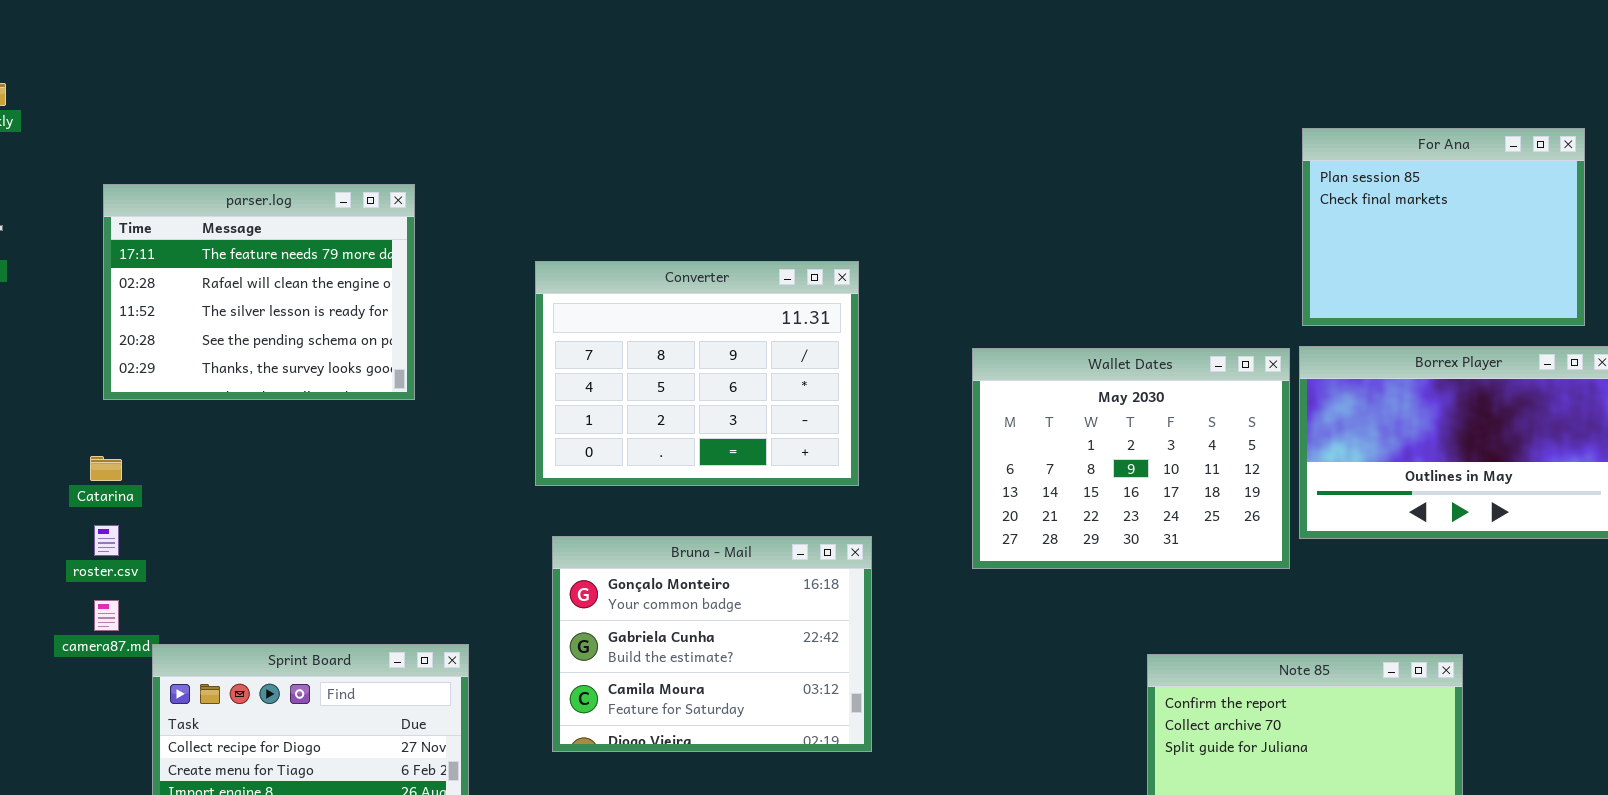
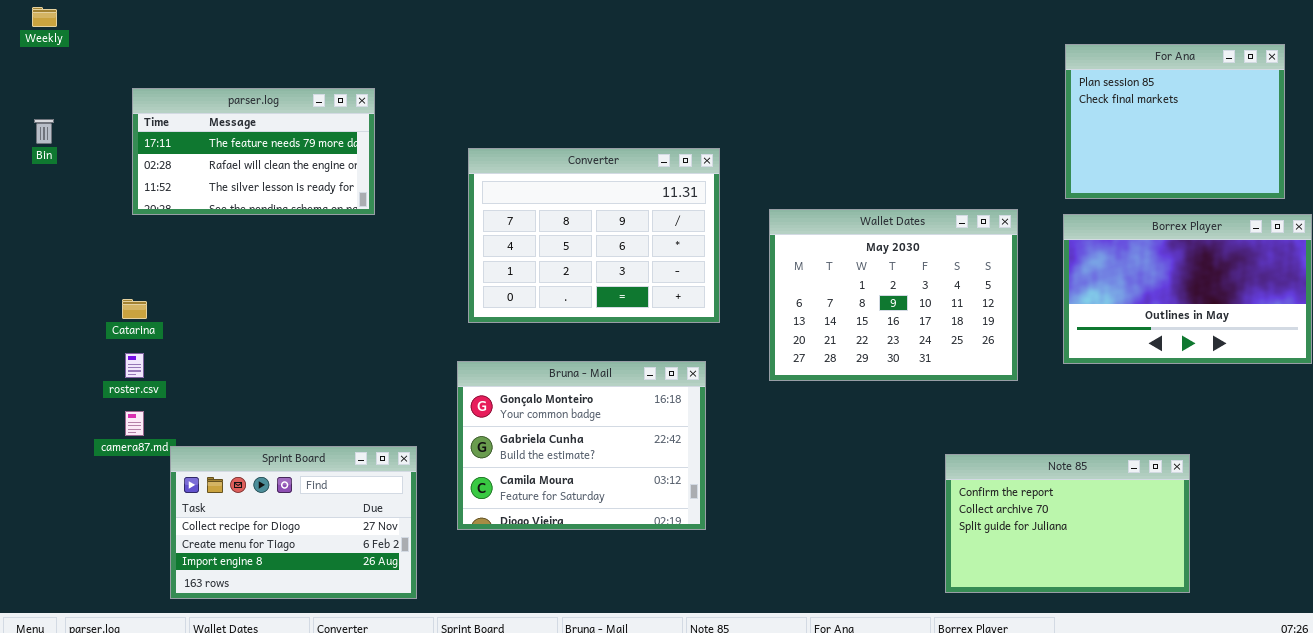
parser.log: [103,184,415,400] -> [132,88,375,215], resized
Wallet Dates: [972,348,1290,569] -> [769,209,1018,381], moved
Bruna - Mail: [552,536,872,752] -> [457,361,706,530], moved

